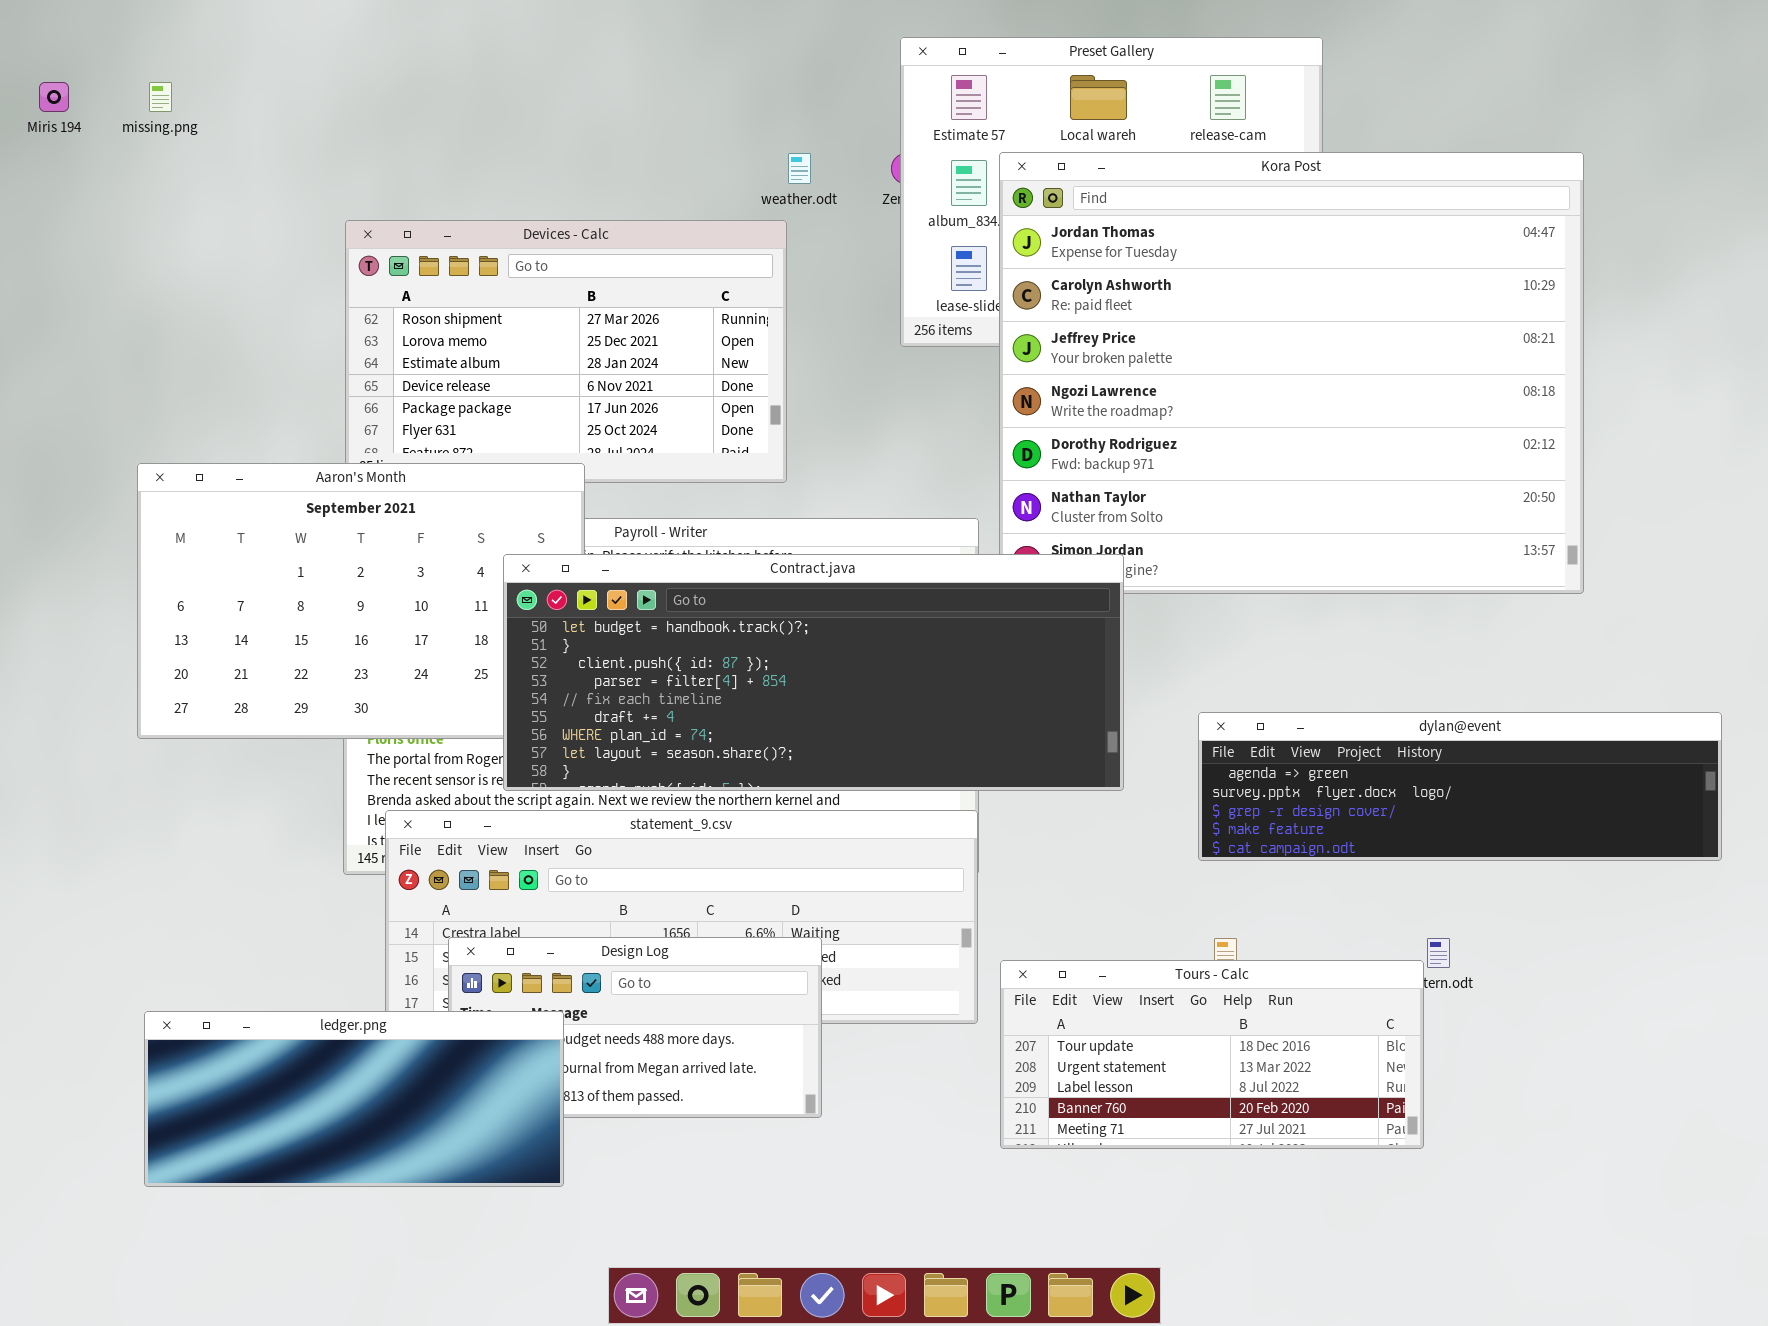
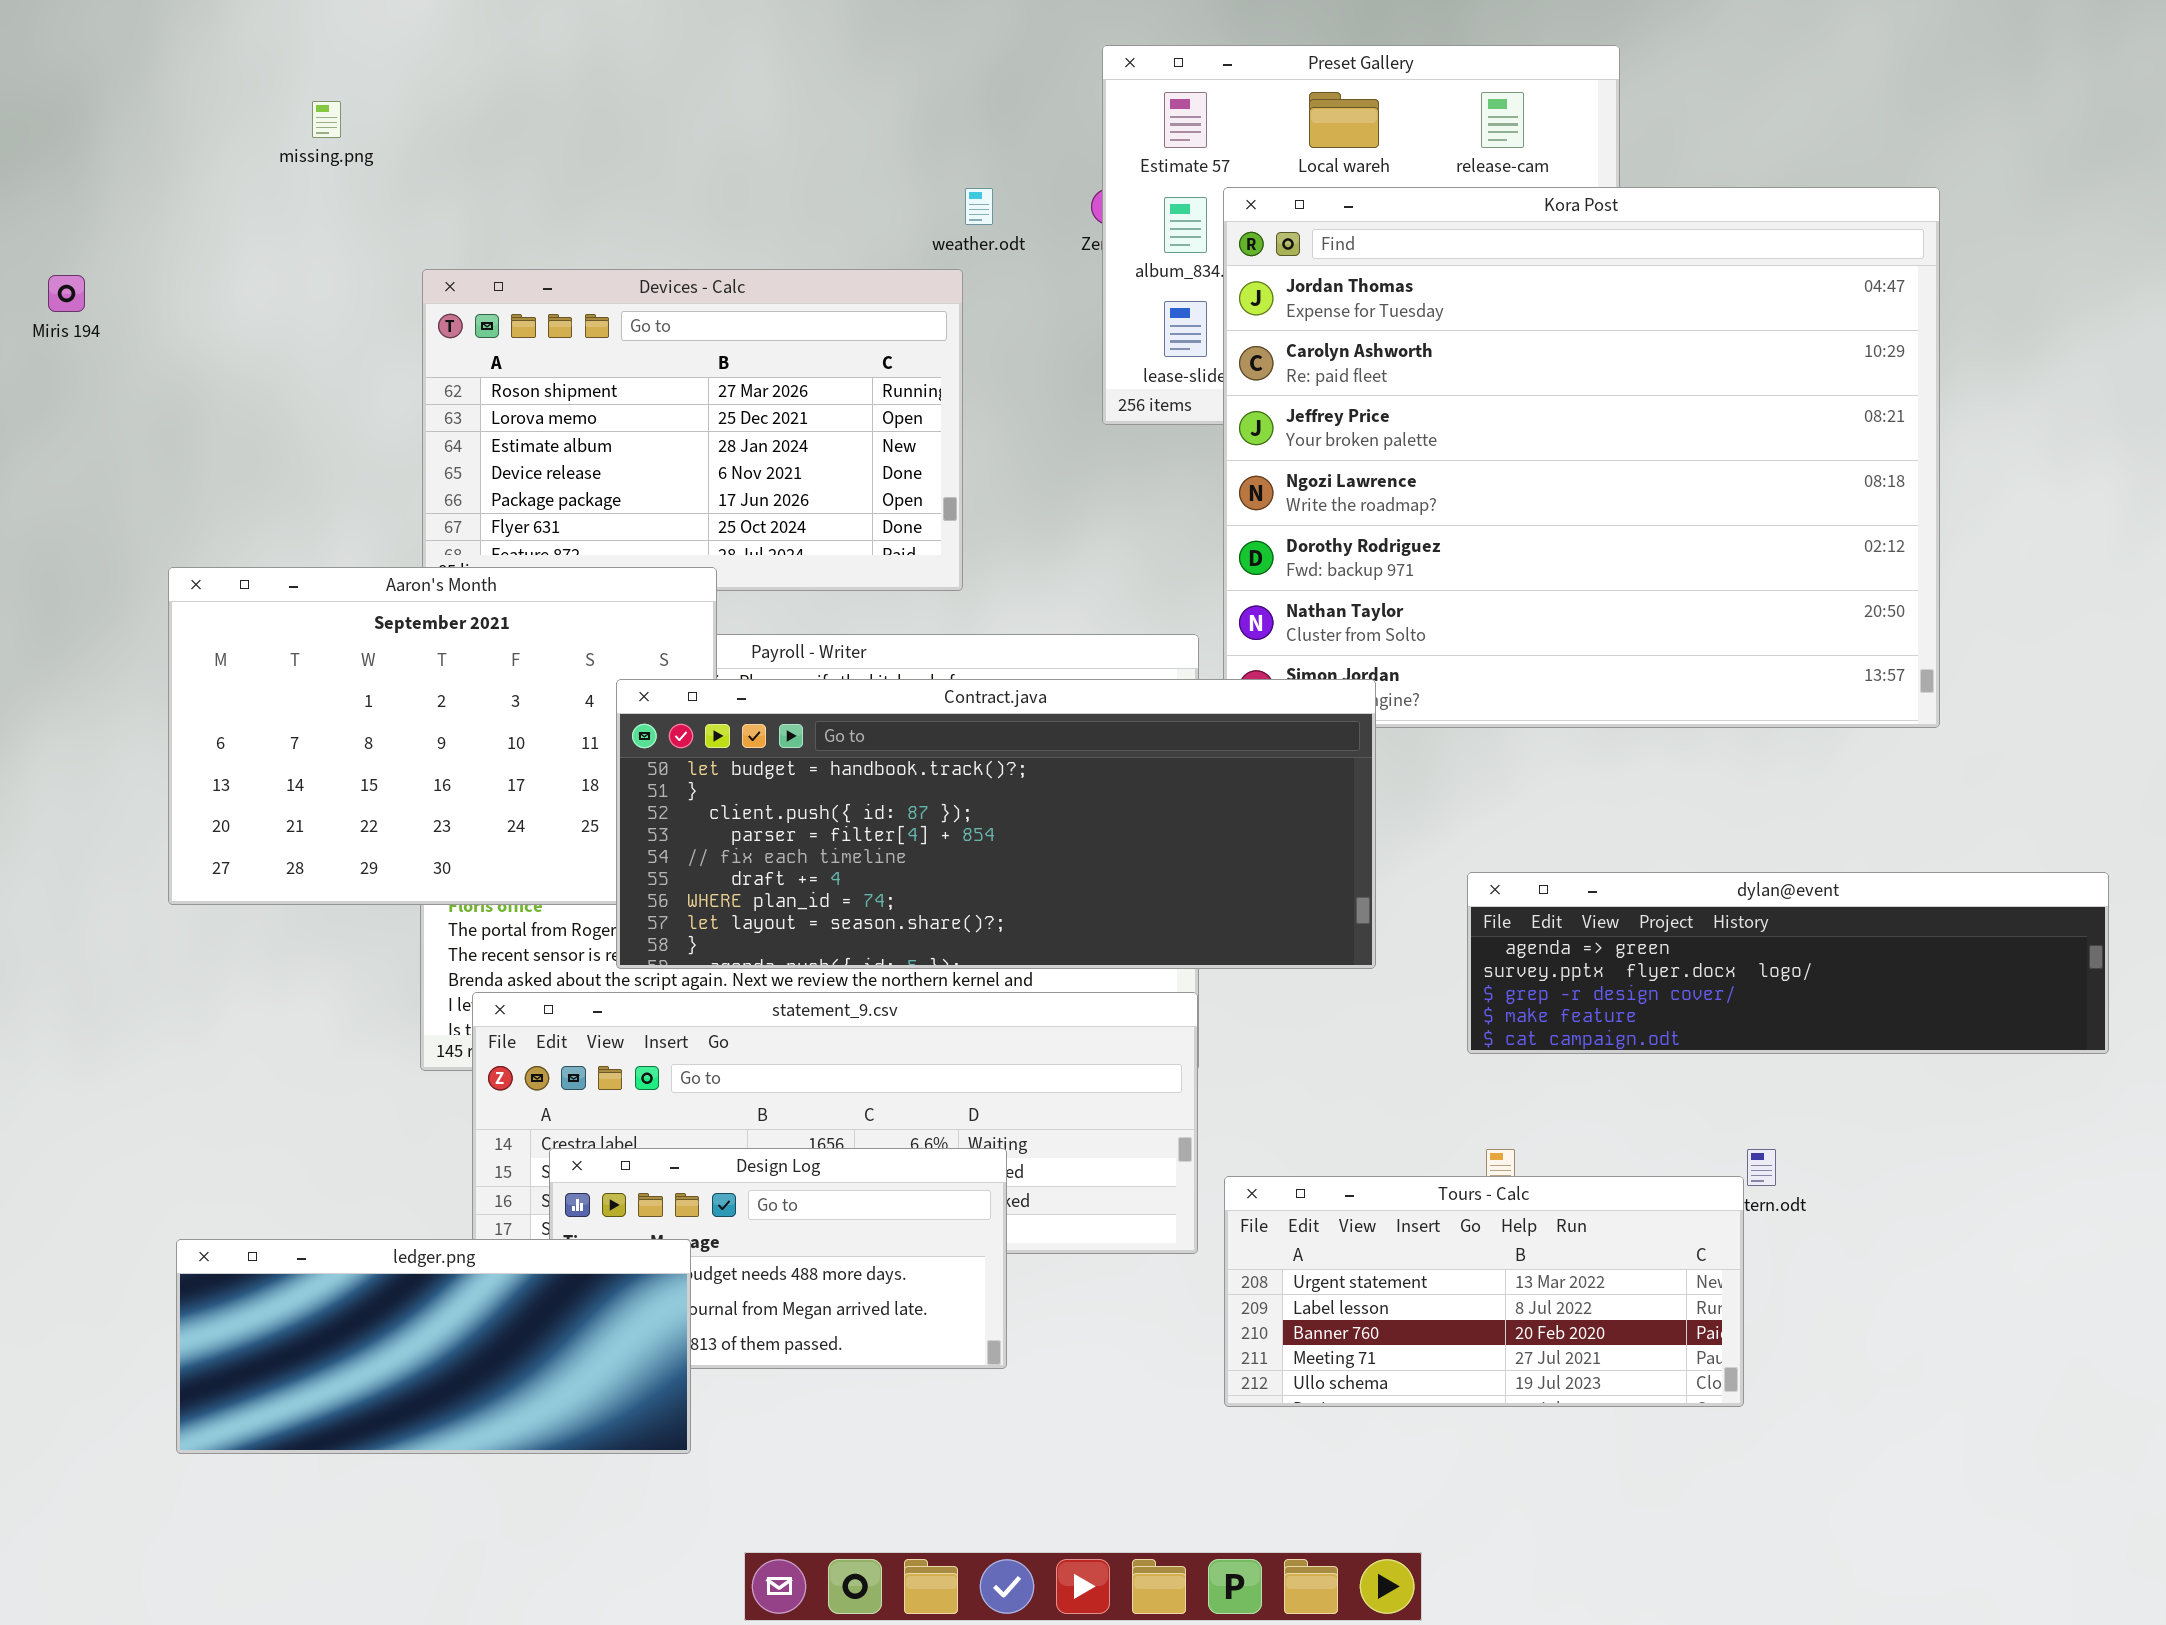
Miris 194: [39,82,69,112] -> [48,275,85,312], moved
missing.png: [149,82,172,112] -> [312,101,341,138], moved
Tours - Calc: [1000,960,1424,1149] -> [1224,1176,1744,1407], scrolled down 1 row

